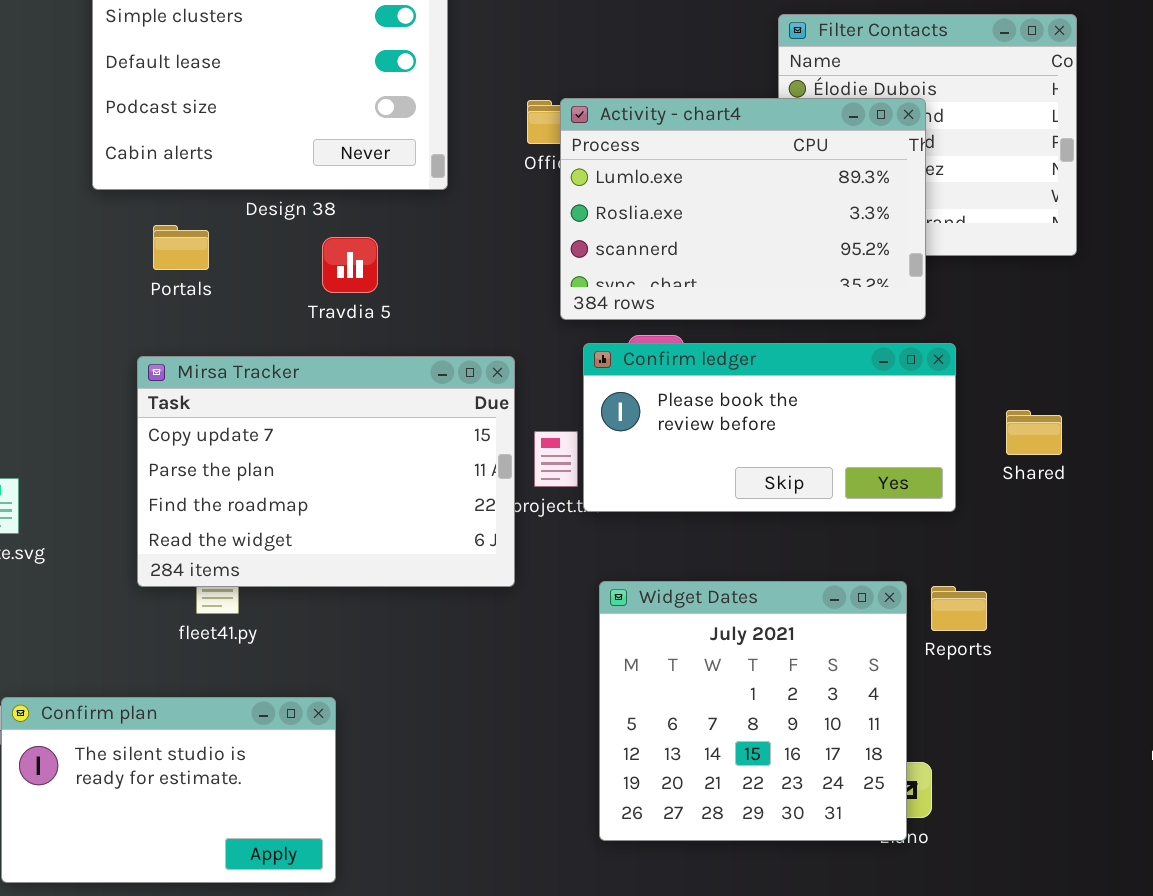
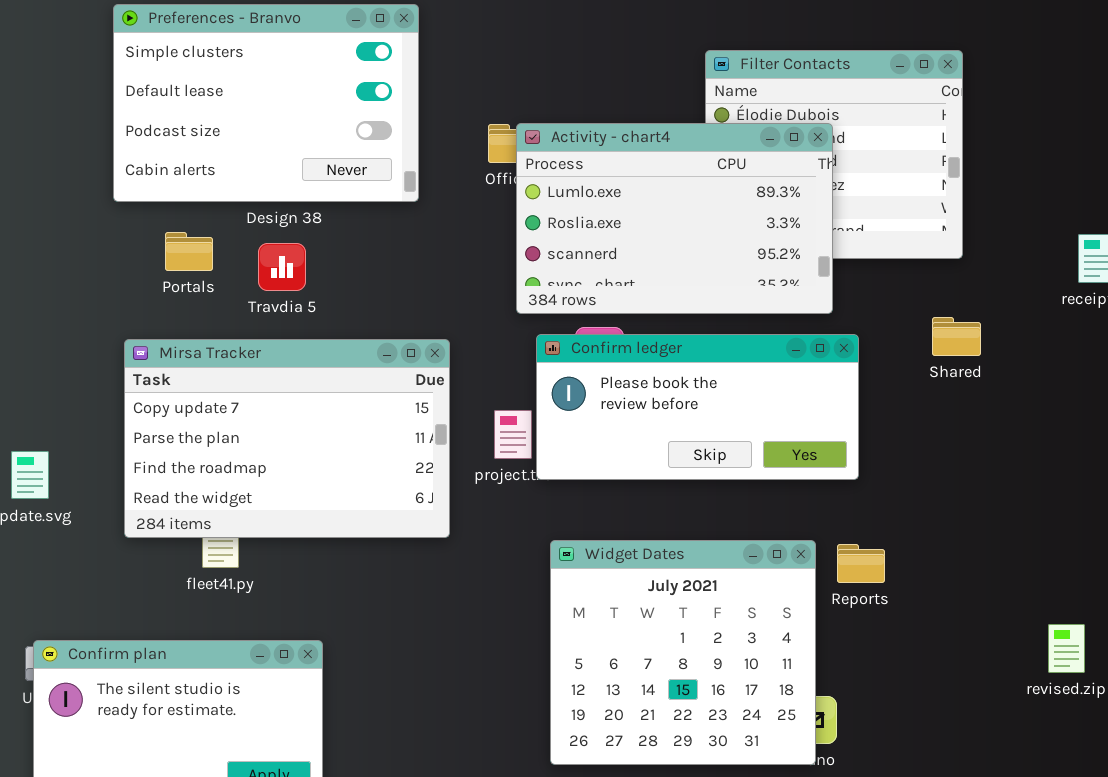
Travdia 5: [322,237,378,293] -> [258,243,306,291], moved
Mirsa Tracker: [137,356,515,587] -> [124,339,450,538], moved
Shared: [1006,410,1062,455] -> [932,317,981,356], moved

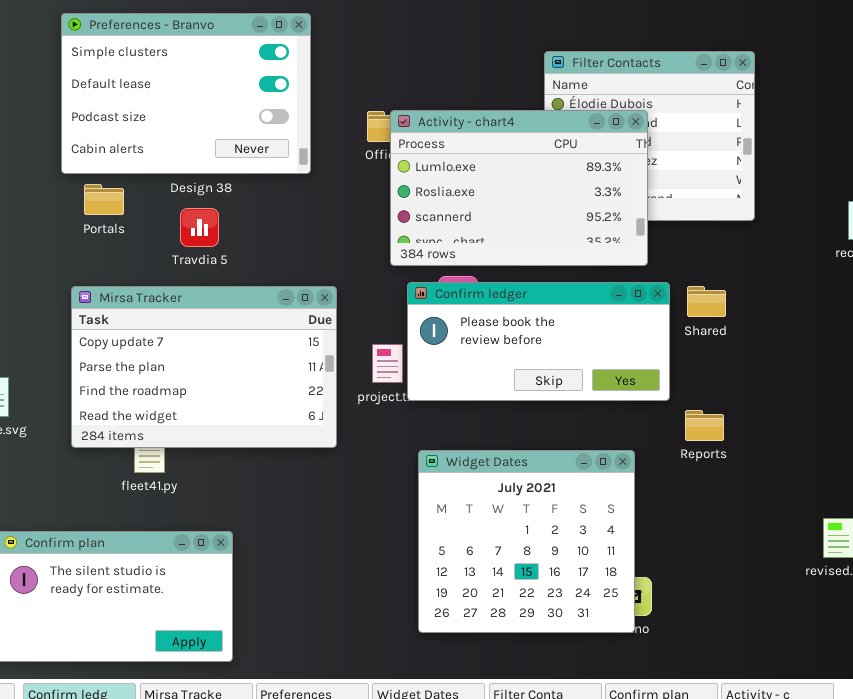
Portals: [165,232,213,271] -> [84,184,124,215], moved
Shared: [932,317,981,356] -> [687,286,726,317], moved
Reports: [837,544,885,583] -> [685,410,724,441], moved

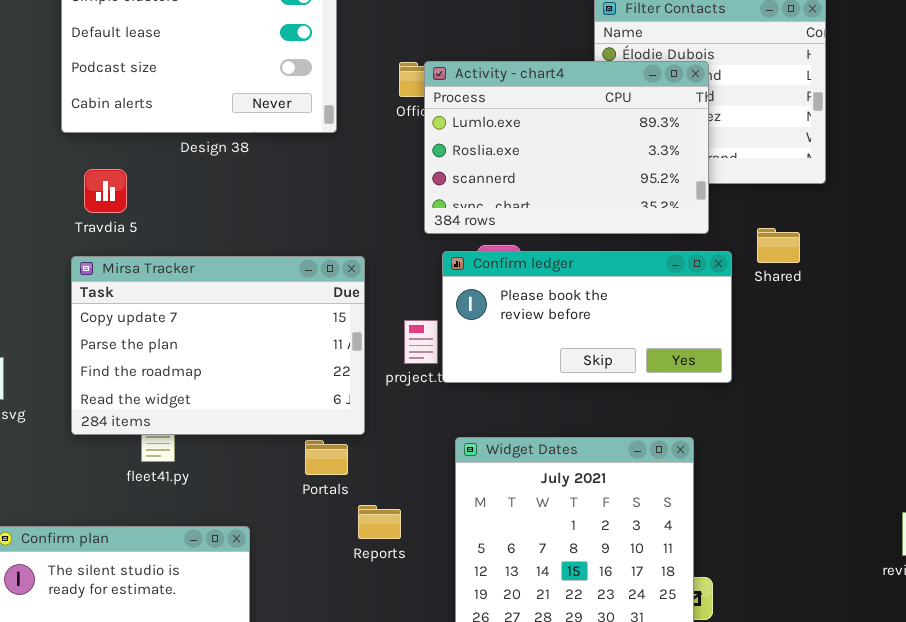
Portals: [84,184,124,215] -> [305,440,348,475], moved
Travdia 5: [180,208,219,247] -> [84,169,127,213], moved
Shared: [687,286,726,317] -> [757,228,800,263], moved
Reports: [685,410,724,441] -> [358,505,401,539], moved

